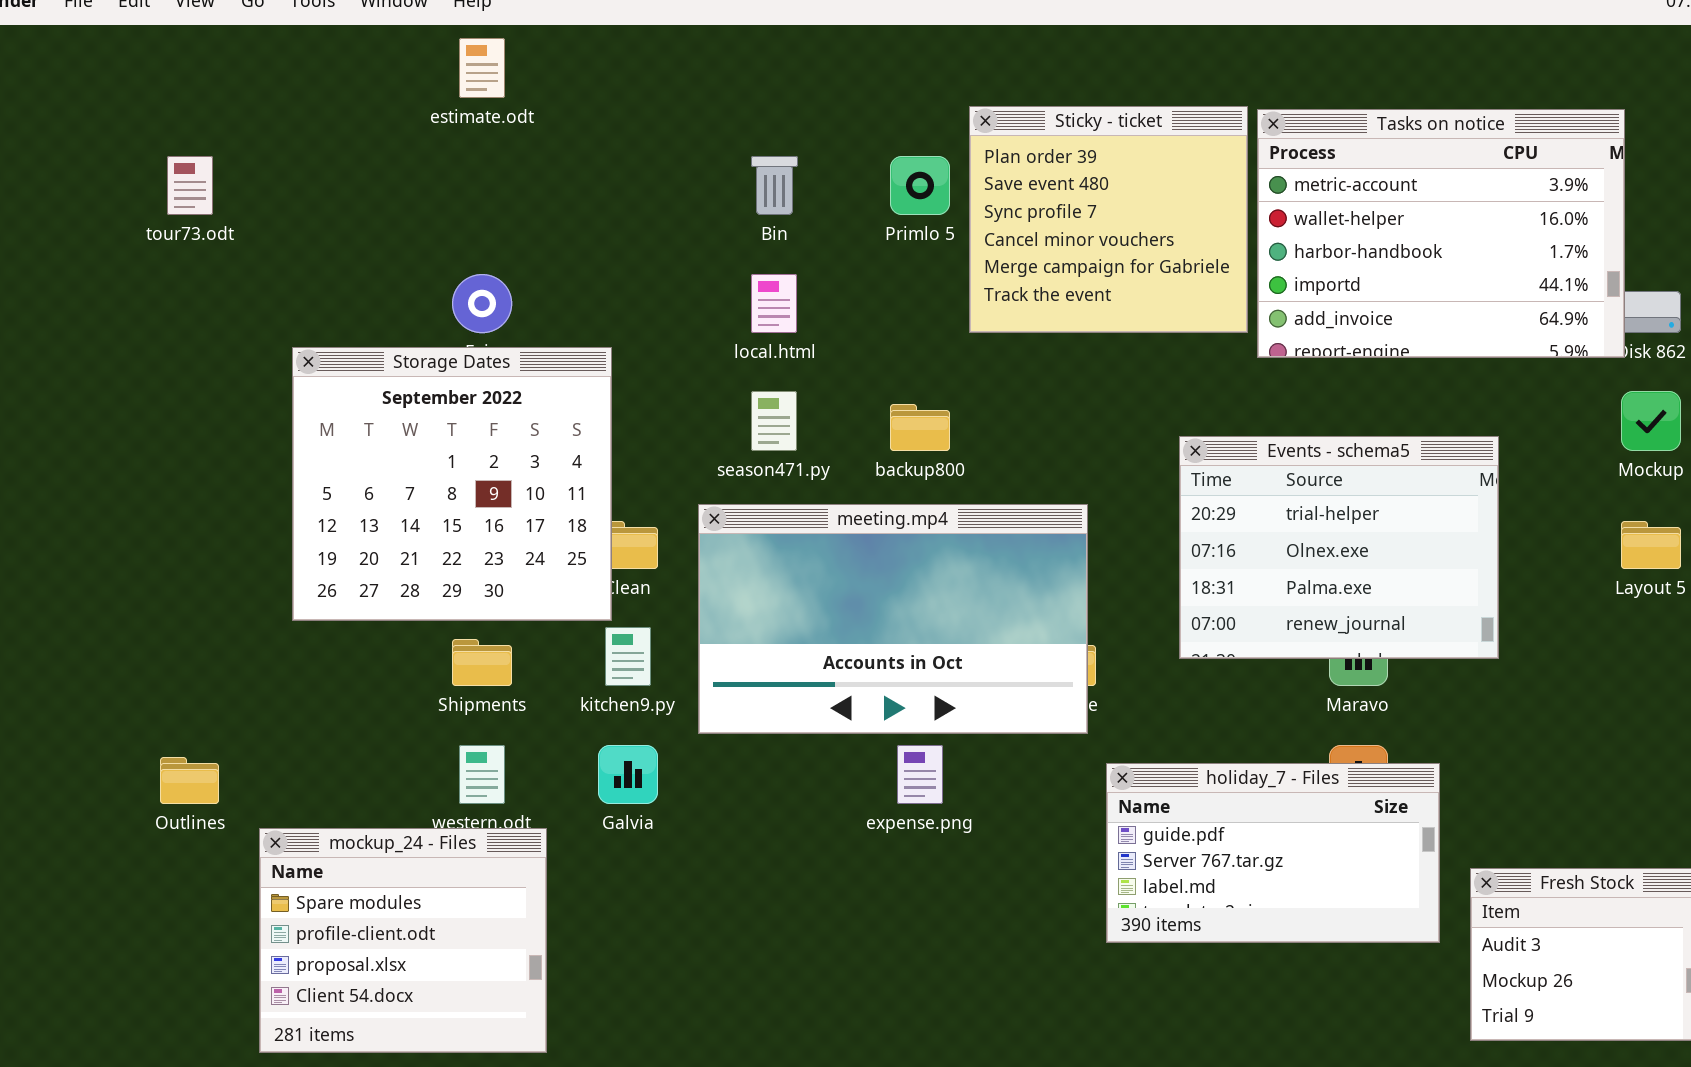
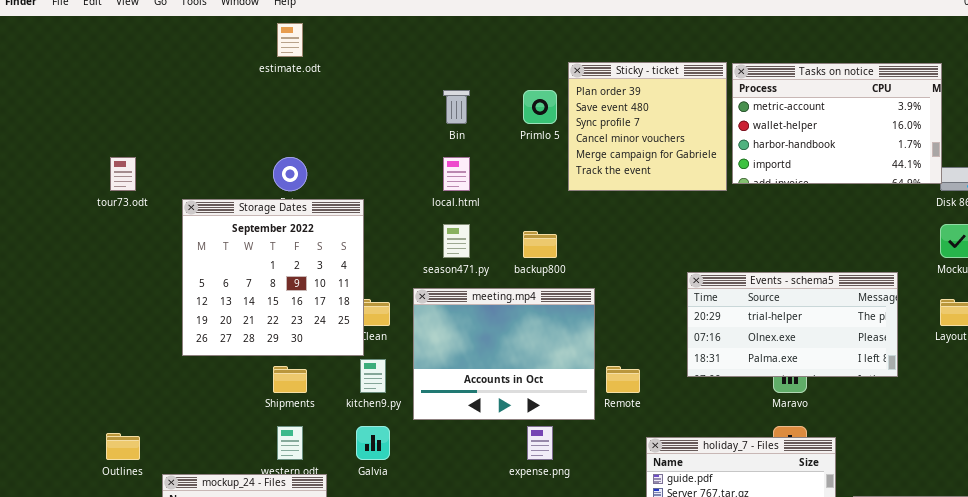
Tasks on notice: [1257,109,1625,358] -> [732,63,942,184], resized
tour73.odt: [167,156,213,215] -> [110,157,136,191], moved
Events - schema5: [1179,436,1499,659] -> [687,272,898,377], resized
meeting.mp4: [698,504,1088,734] -> [413,288,595,420], resized

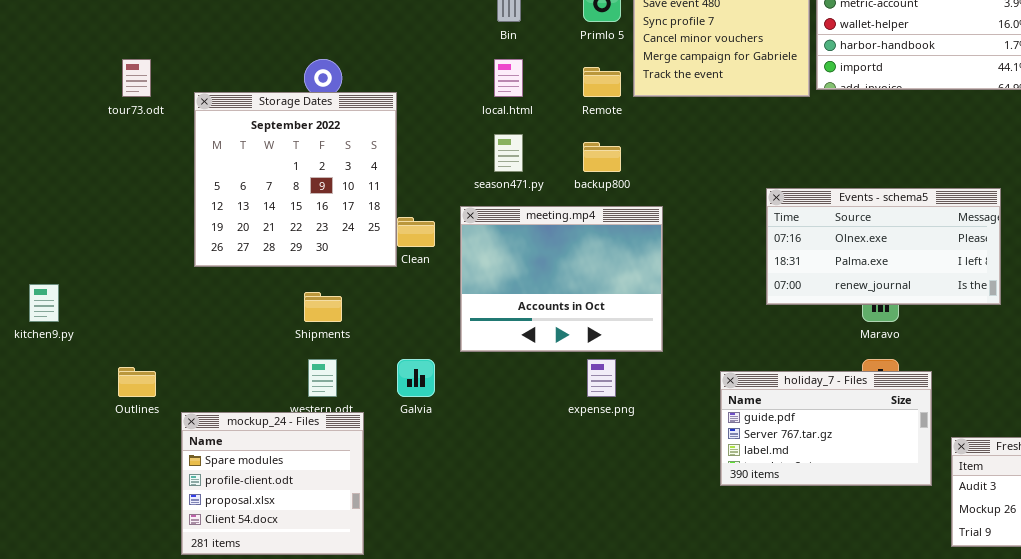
Storage Dates: [182,199,364,356] -> [194,92,397,267], moved
Events - schema5: [687,272,898,377] -> [766,188,1001,305], scrolled down 1 row
kitchen9.py: [360,359,386,393] -> [29,284,59,322], moved
Remote: [606,366,640,393] -> [583,67,621,97], moved

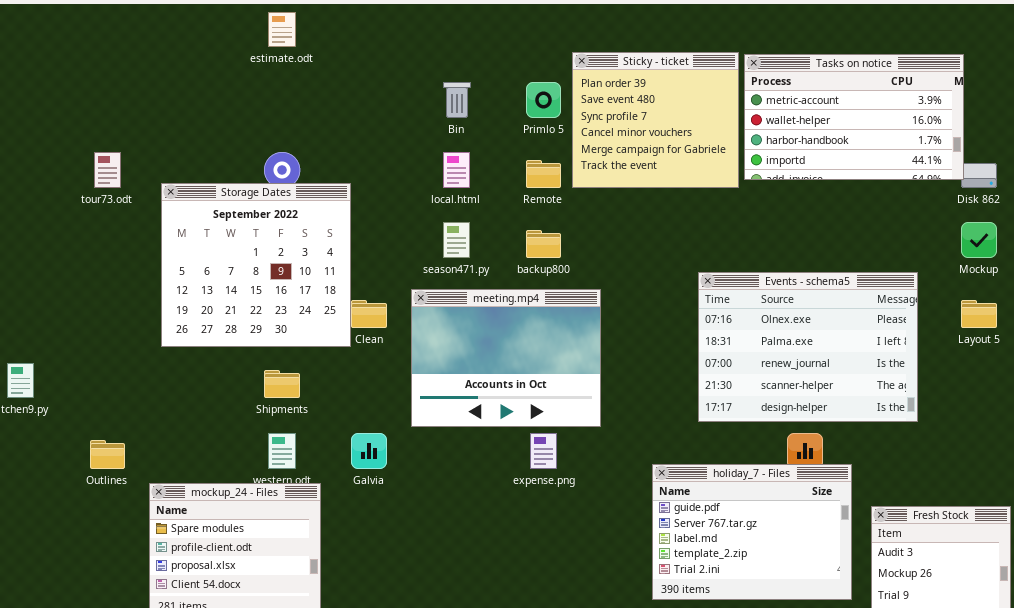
Events - schema5: [766,188,1001,305] -> [698,272,918,422], resized
holiday_7 - Files: [720,371,932,486] -> [652,464,852,600], moved, resized

